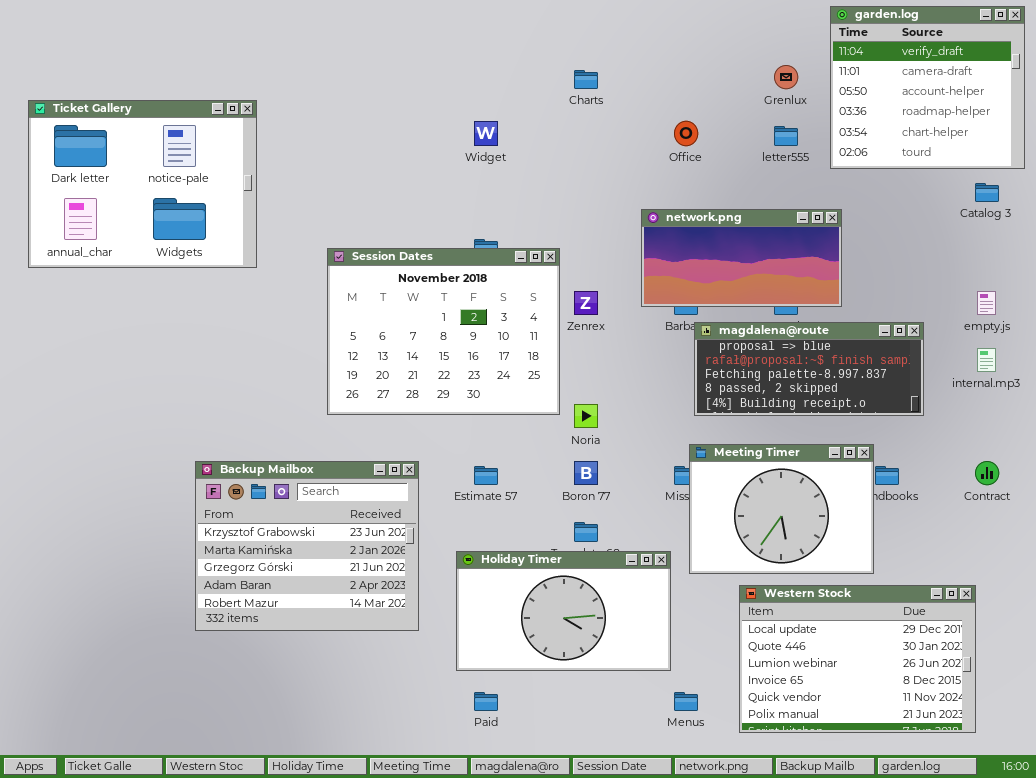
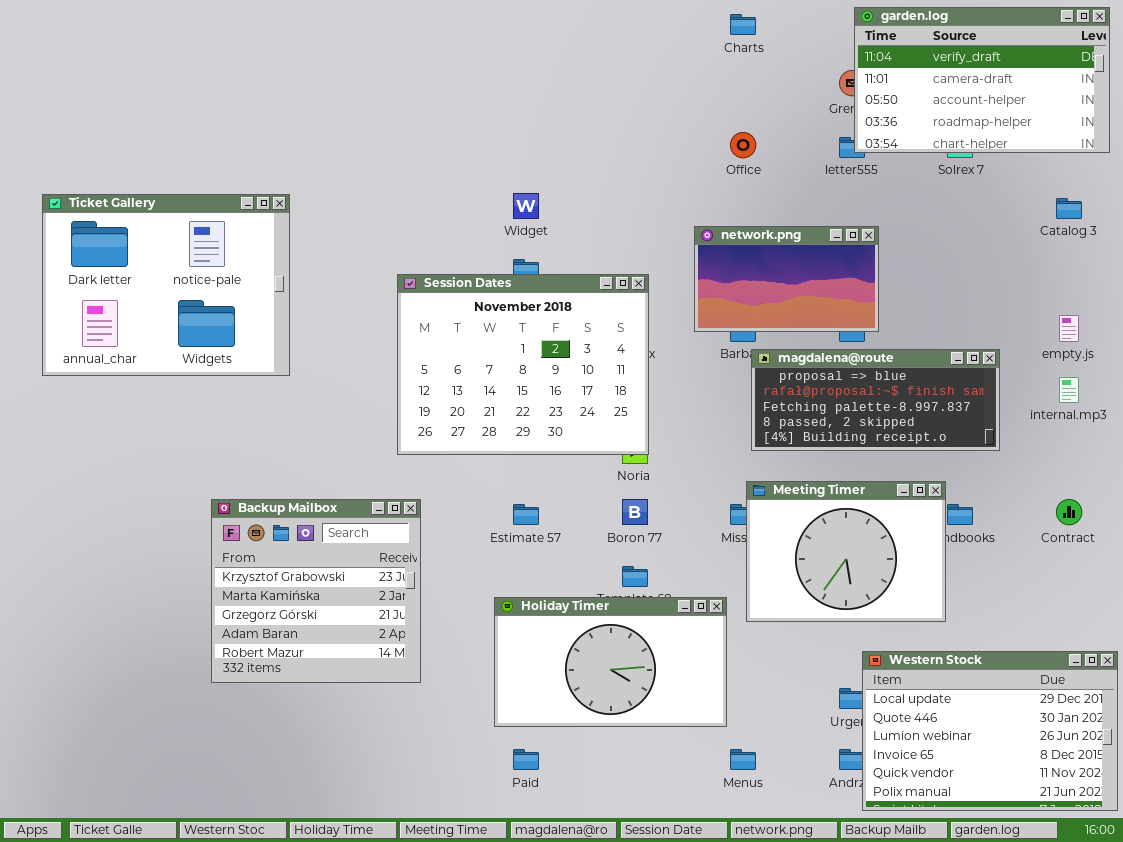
garden.log: [830,6,1025,169] -> [854,7,1110,153], resized
Charts: [574,70,598,89] -> [730,14,756,35], moved
Ticket Gallery: [28,100,257,268] -> [42,194,290,376], moved
Widget: [474,121,498,146] -> [513,193,539,219], moved
network.png: [641,209,842,307] -> [694,226,879,332], resized
Session Dates: [327,248,560,415] -> [397,274,649,455], moved
Backup Mailbox: [195,461,419,631] -> [211,499,421,683], resized
Western Stock: [739,585,976,733] -> [862,651,1118,811], moved

